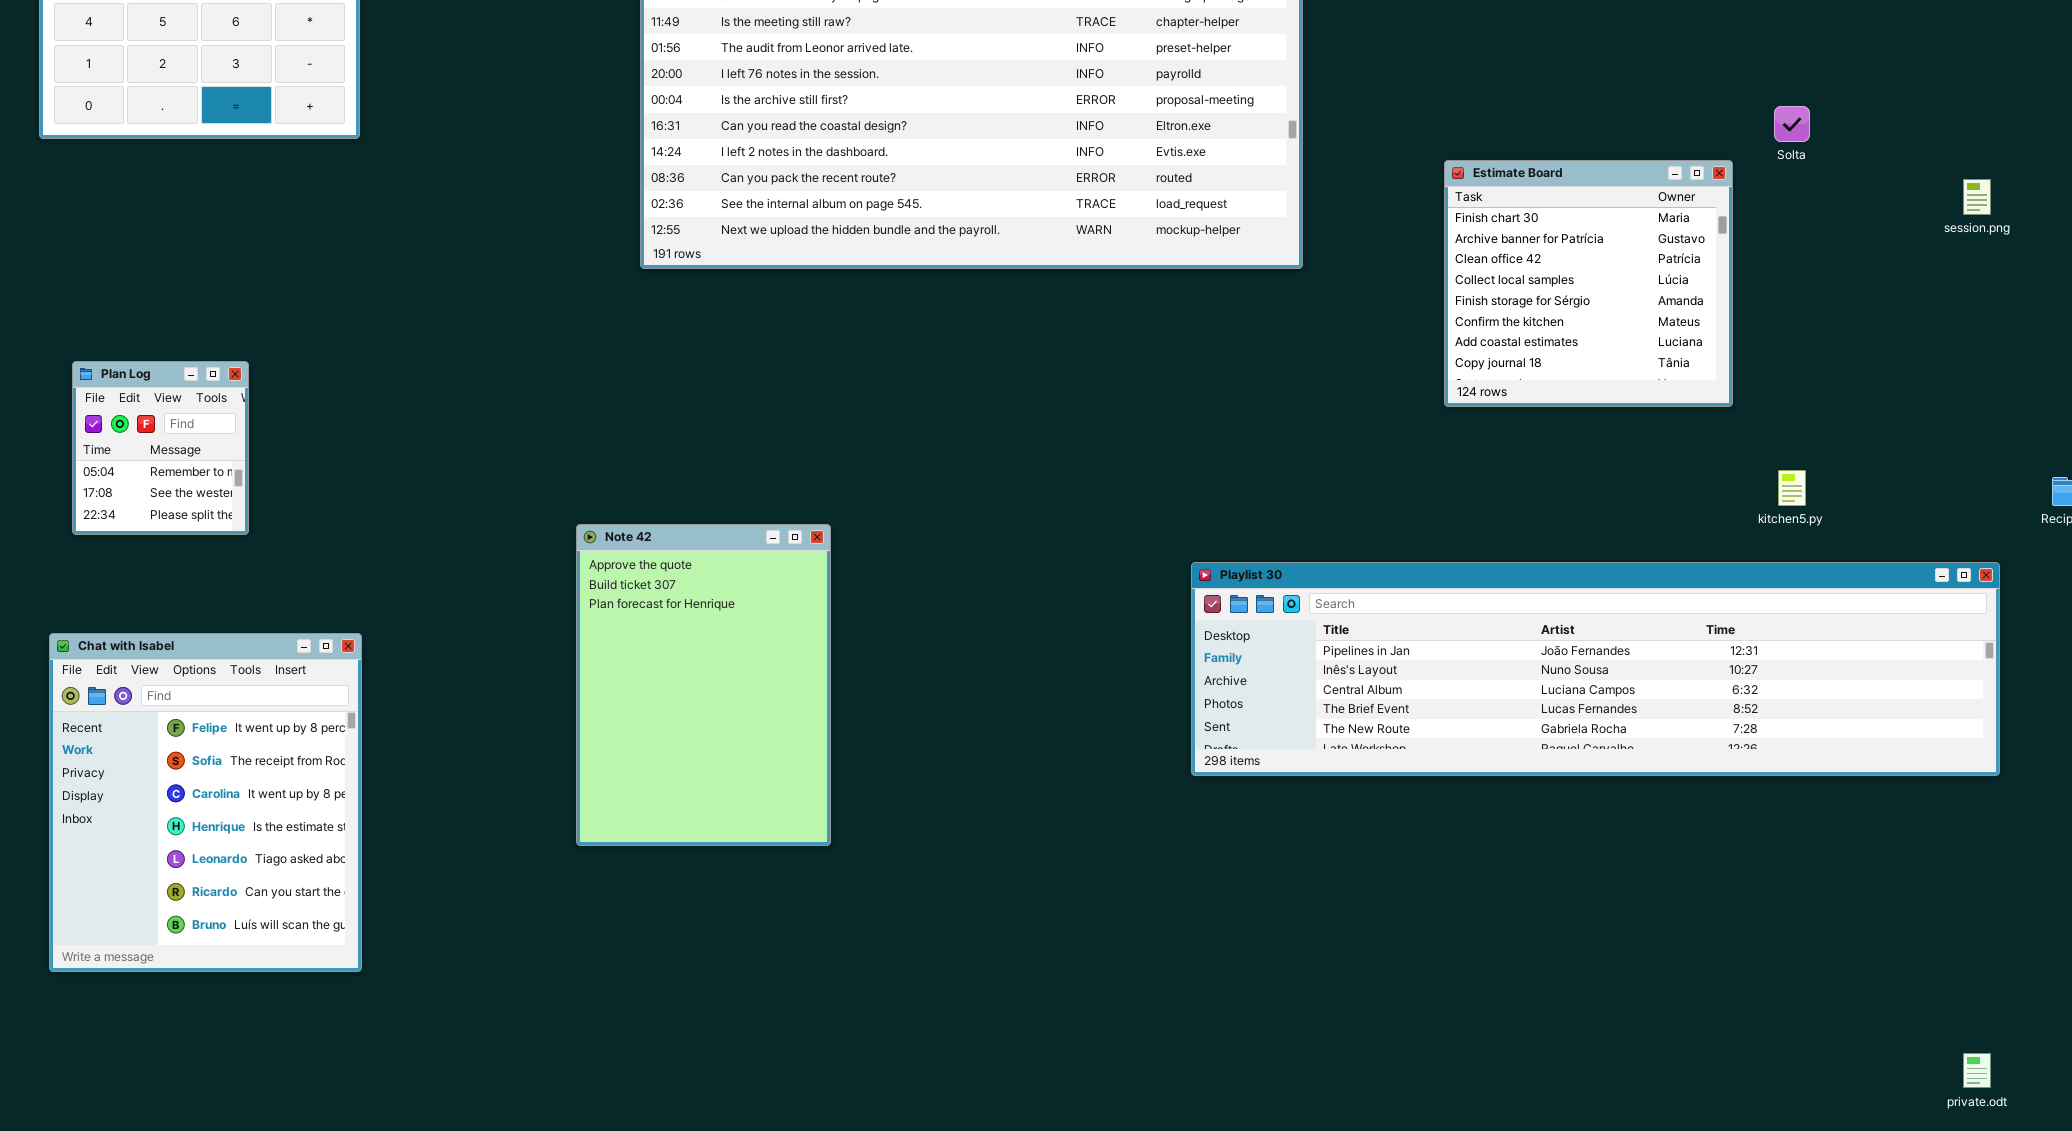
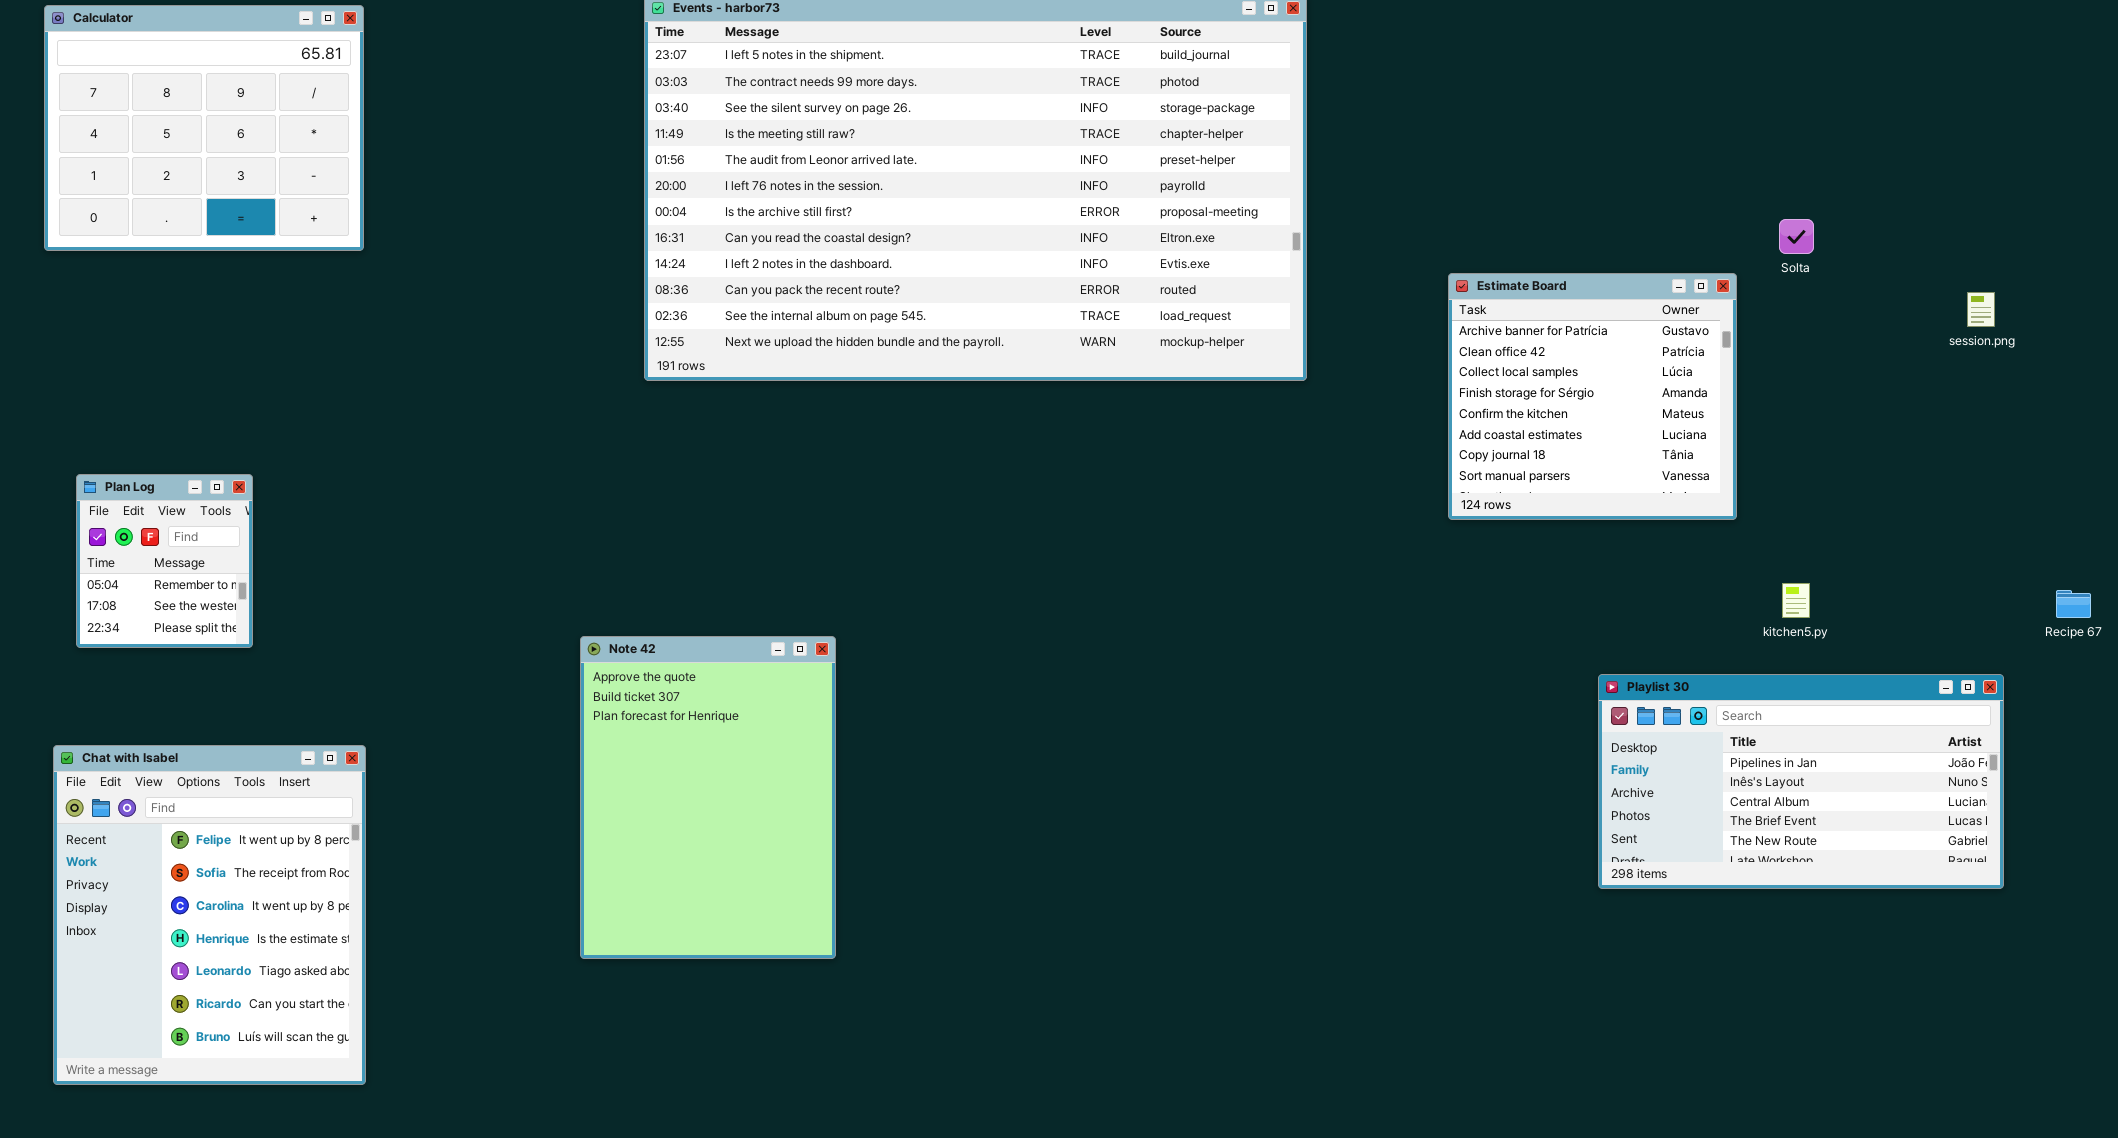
Estimate Board: [1444,160,1733,407] -> [1448,273,1737,520], scrolled down 1 row
Playlist 30: [1191,562,2000,776] -> [1598,674,2004,889], resized

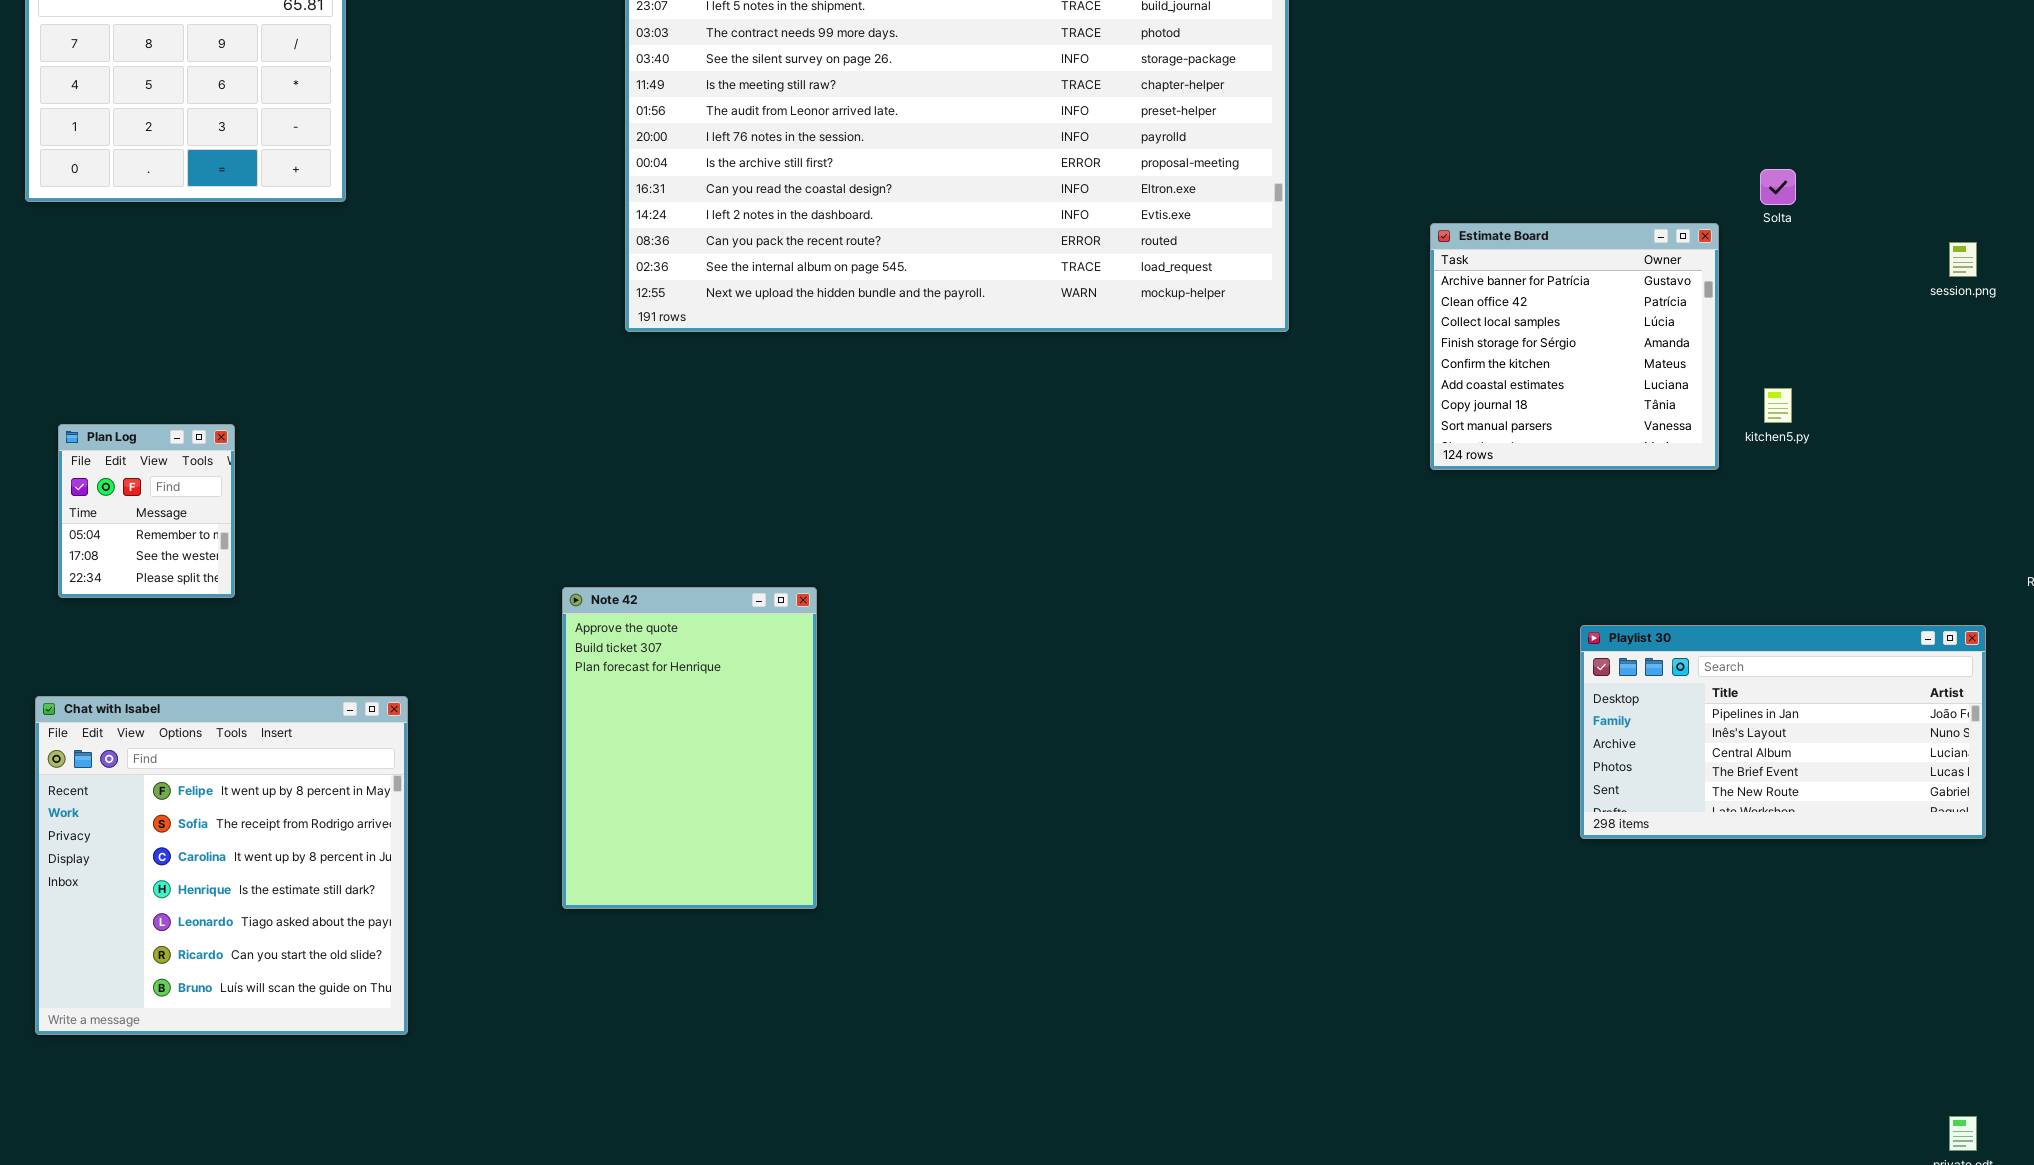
kitchen5.py: [1782,583,1810,618] -> [1764,388,1792,423], moved
Chat with Isabel: [53,745,366,1085] -> [35,696,408,1035], resized

